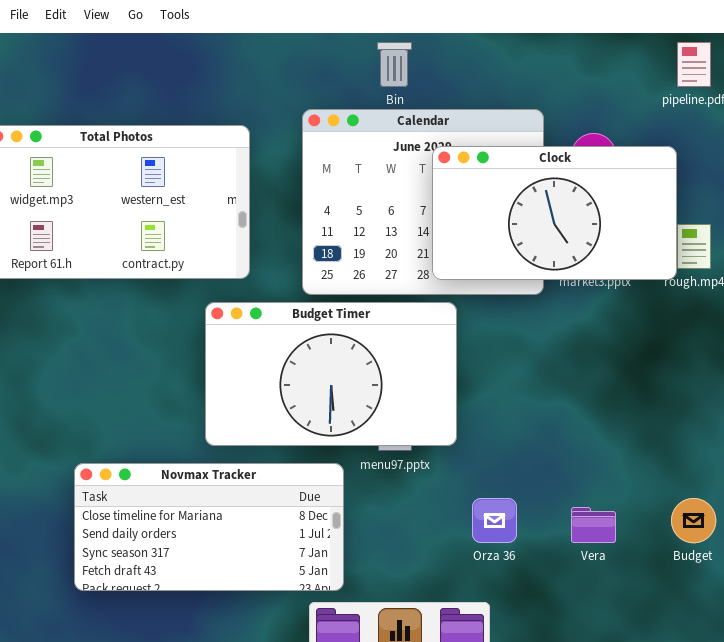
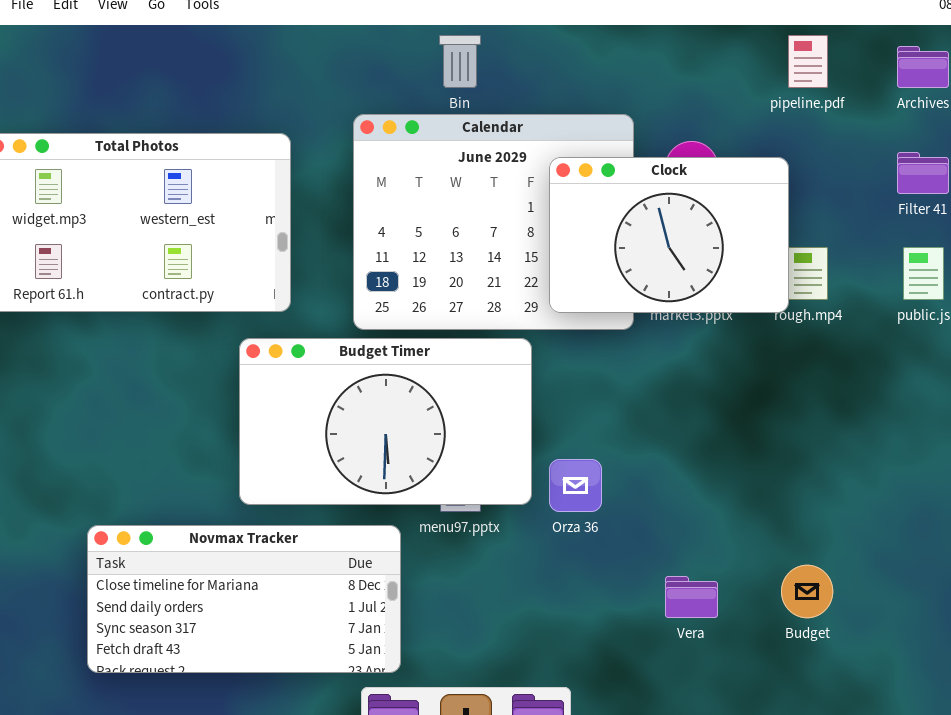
Clock: [432,146,677,280] -> [549,157,789,313], resized
Orza 36: [472,498,517,543] -> [549,459,602,512], moved

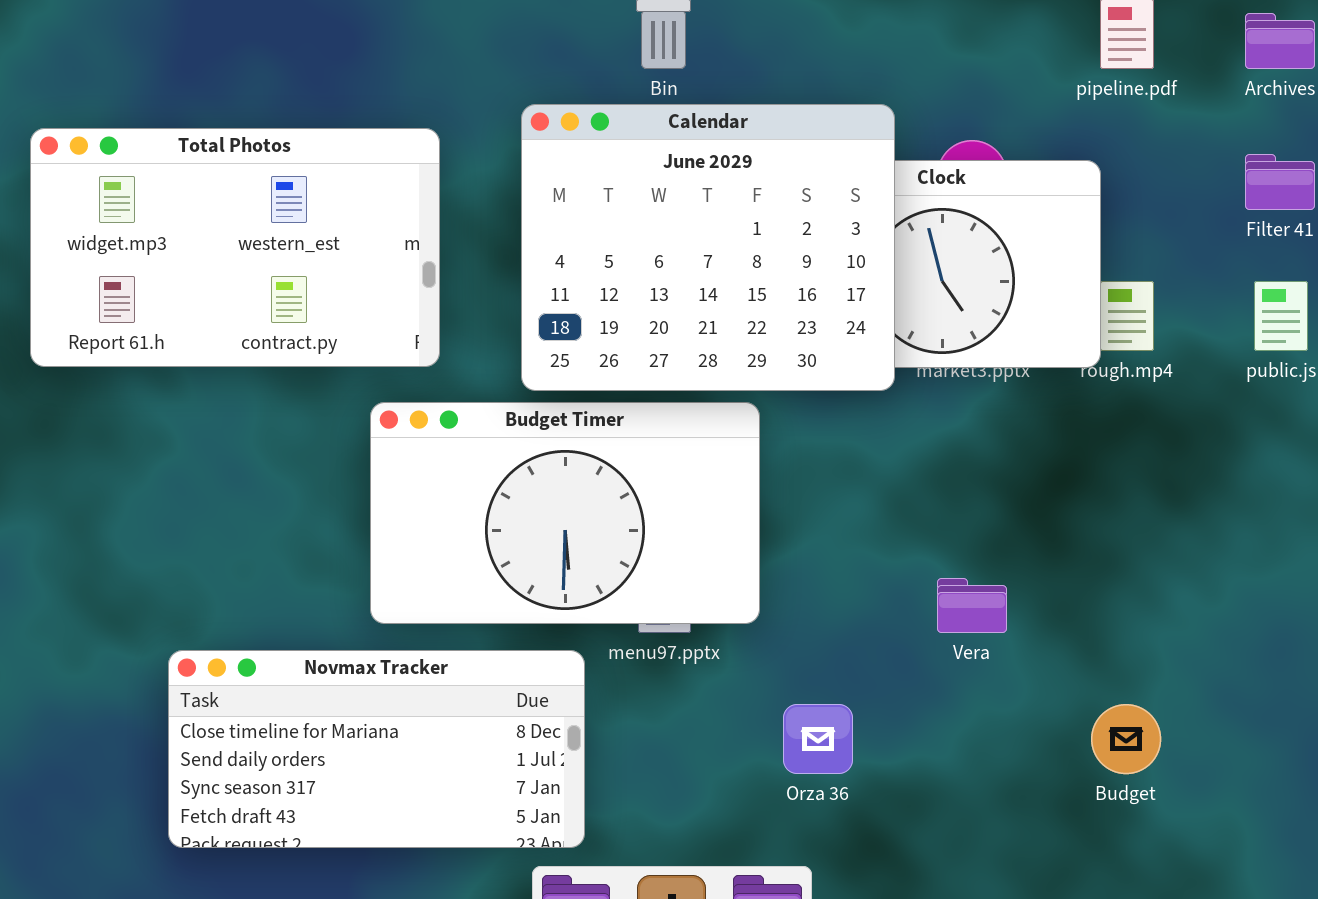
Calendar: [353,114,634,330] -> [521,104,895,391], raised
Orza 36: [549,459,602,512] -> [783,704,853,774], moved
Vera: [665,576,718,618] -> [937,578,1007,633], moved

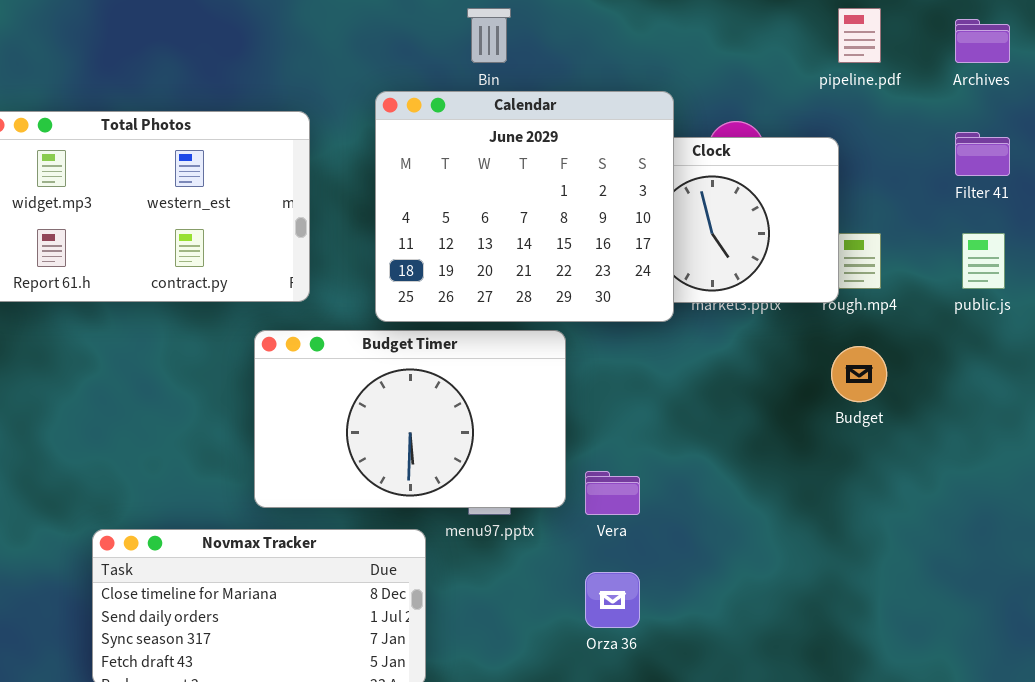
Vera: [937,578,1007,633] -> [585,471,640,515], moved
Budget: [1091,704,1161,774] -> [831,346,887,402], moved

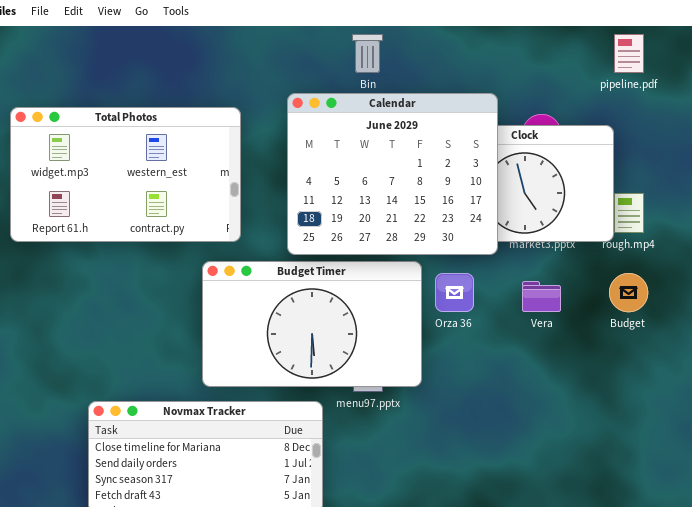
Vera: [585,471,640,515] -> [522,281,561,312], moved
Orza 36: [585,572,640,628] -> [435,273,474,312], moved

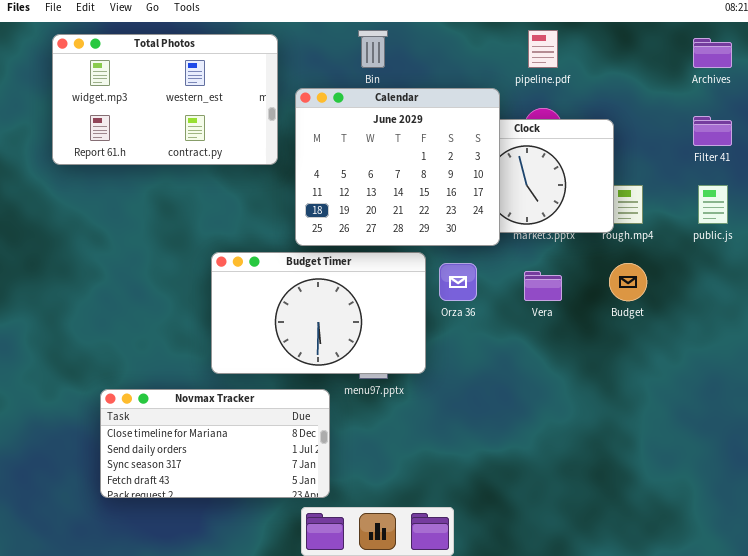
pipeline.pdf: [614,34,644,73] -> [528,30,558,68], moved
Total Photos: [10,107,241,242] -> [52,34,278,165], moved

